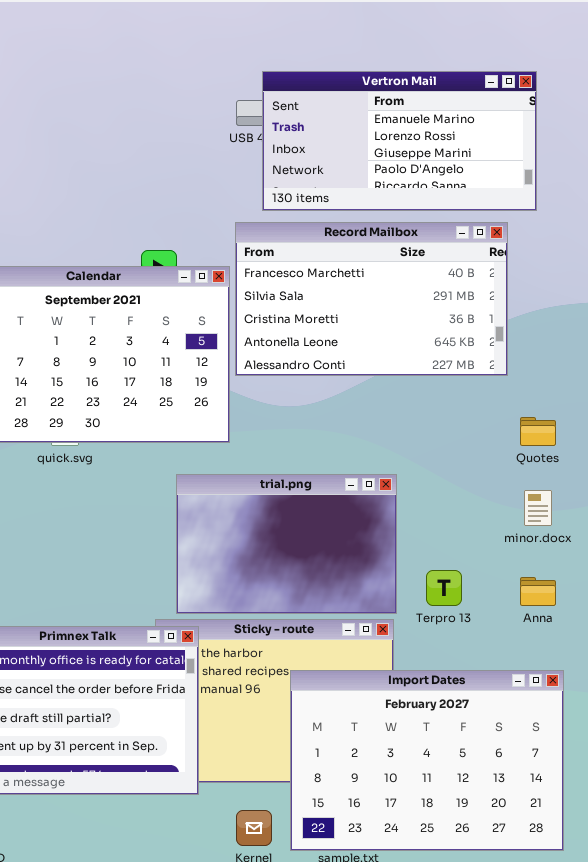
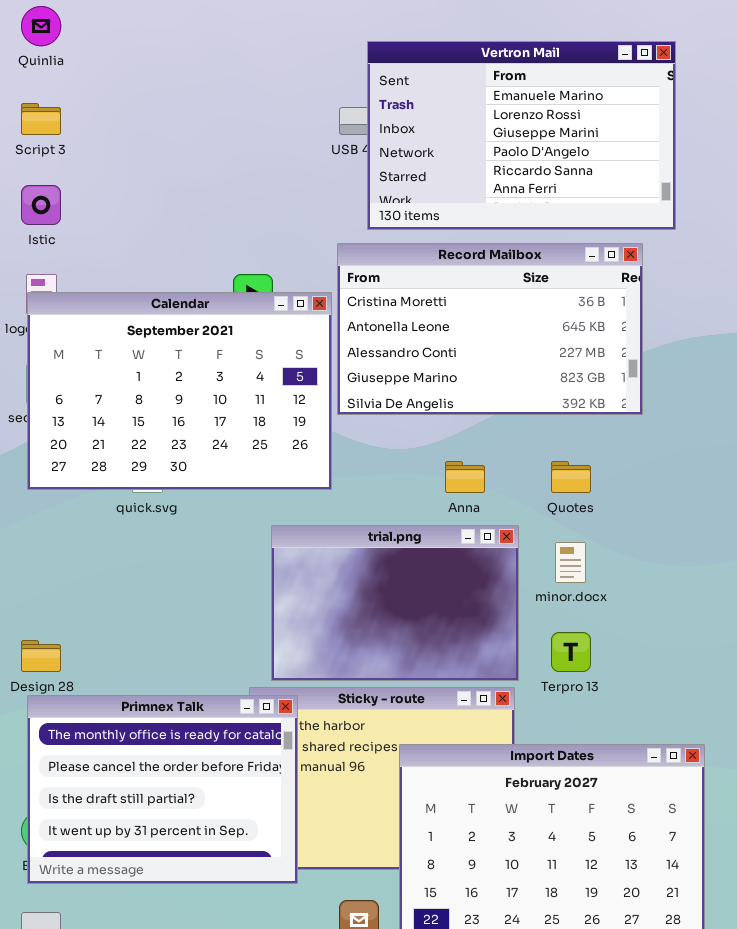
Vertron Mail: [262,71,537,211] -> [367,41,676,230], resized
Record Mailbox: [235,222,508,376] -> [337,243,643,415], scrolled down 2 rows
Quotes: [520,417,556,446] -> [551,461,591,493], moved
minor.docx: [524,490,552,526] -> [555,542,586,583], moved
Anna: [520,577,556,606] -> [445,461,485,493], moved

